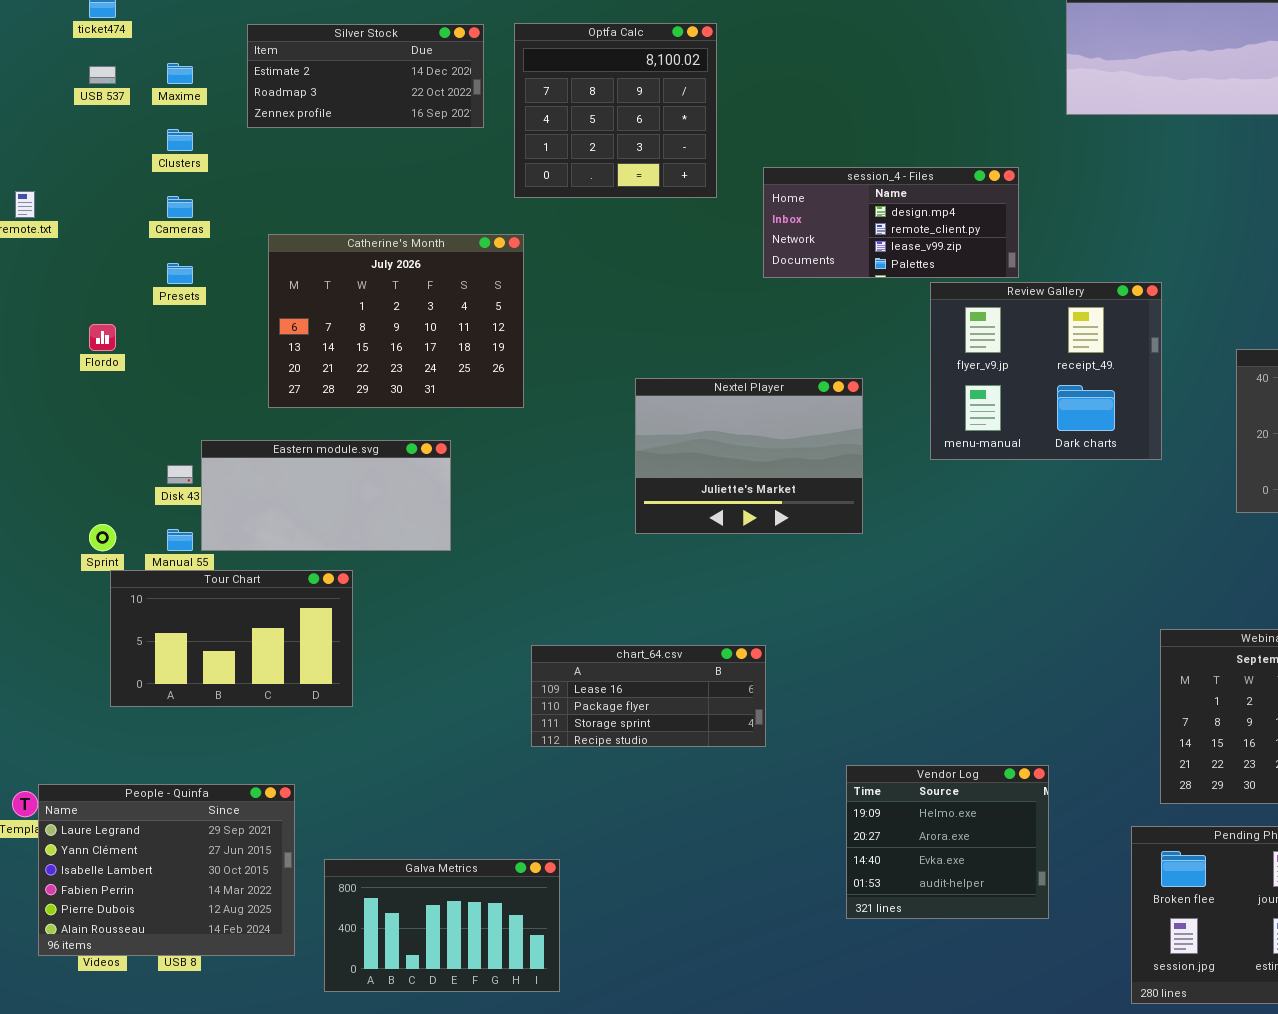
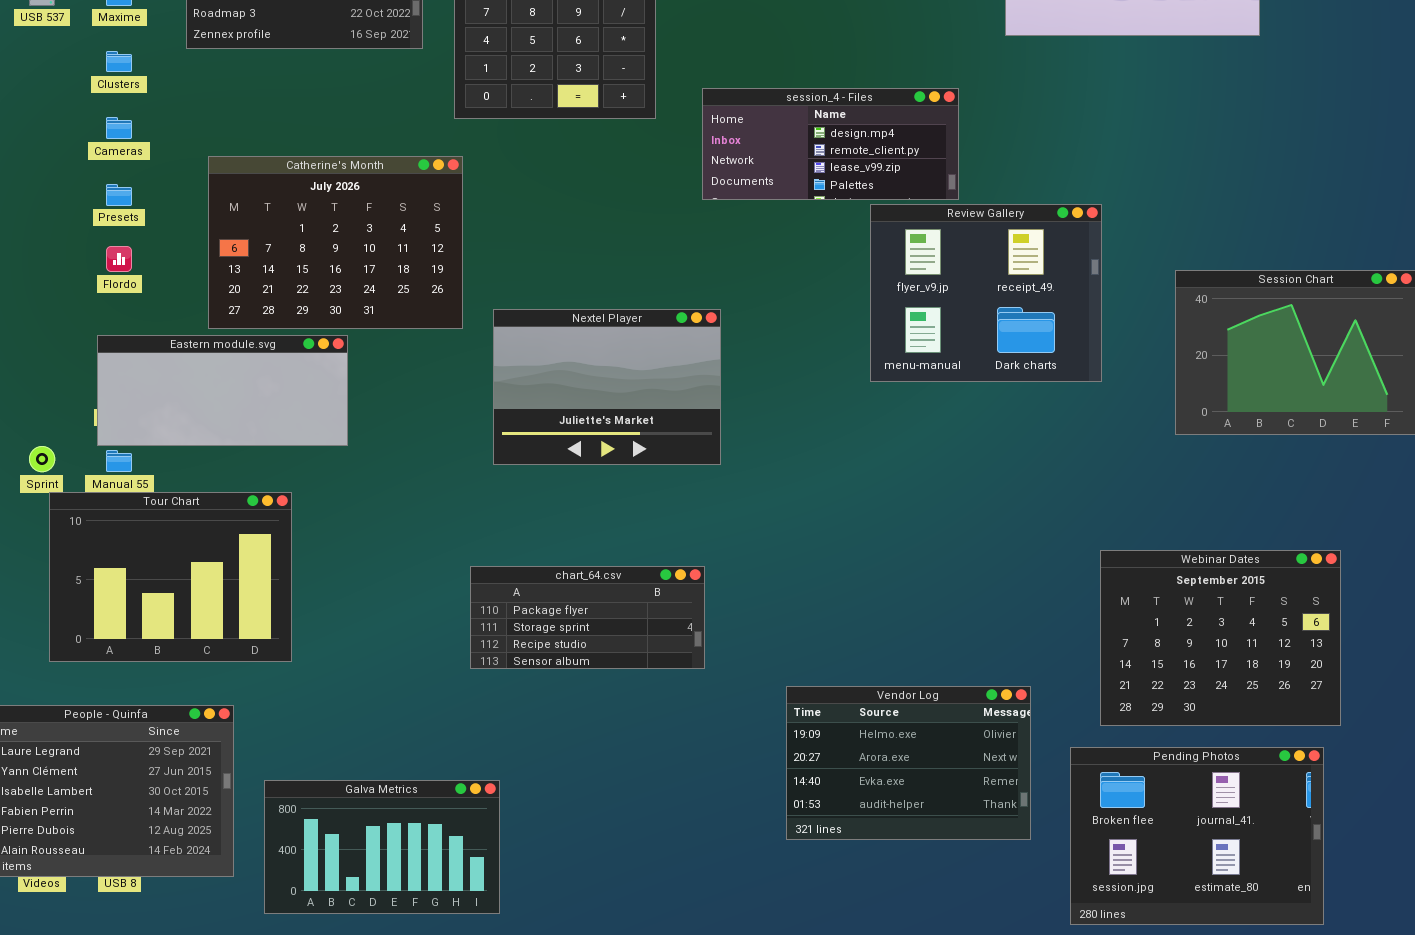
Flordo: [89,324,116,351] -> [106,246,132,272], moved
Nextel Player: [635,378,863,534] -> [493,309,721,465], moved
Eastern module.svg: [201,440,451,551] -> [97,335,348,446], moved
Tour Chart: [110,570,353,707] -> [49,492,292,662], resized
chart_64.csv: [531,645,766,747] -> [470,566,705,669], scrolled down 1 row
Vendor Log: [846,765,1049,919] -> [786,686,1031,840], resized

